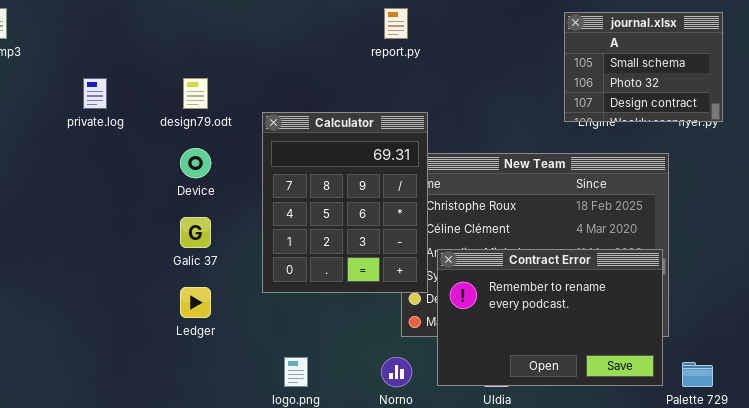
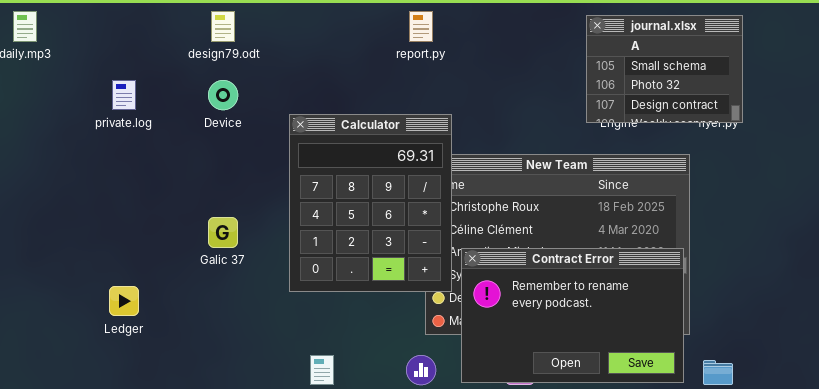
design79.odt: [183,78,208,109] -> [211,11,235,42], moved
Device: [180,148,211,178] -> [208,80,238,110], moved
Ledger: [180,287,211,318] -> [109,286,139,316], moved

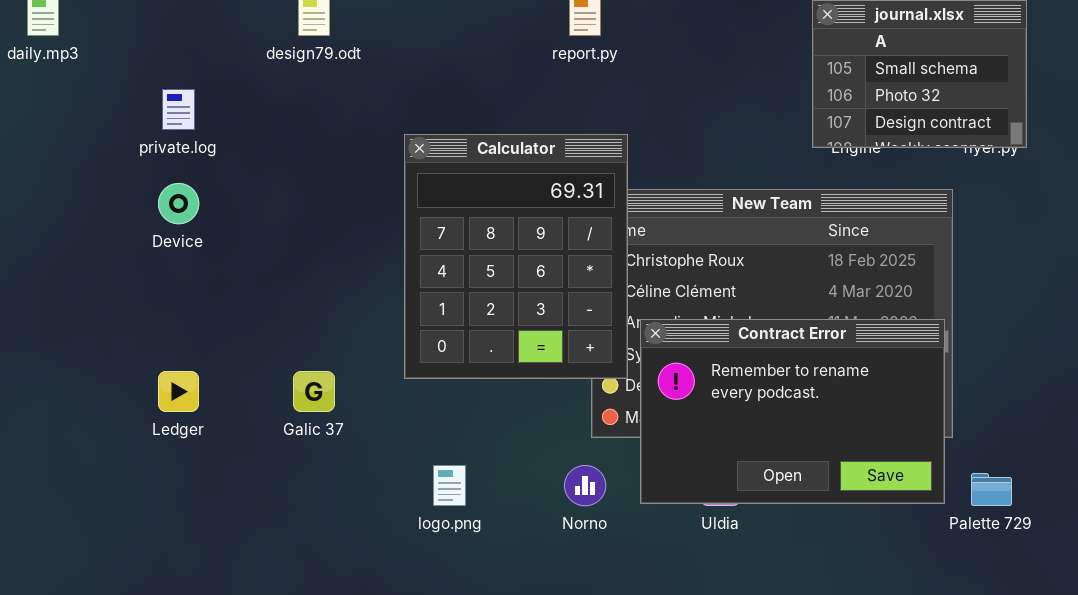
Device: [208,80,238,110] -> [158,183,199,224], moved
Galic 37: [208,217,238,248] -> [293,371,335,412], moved

